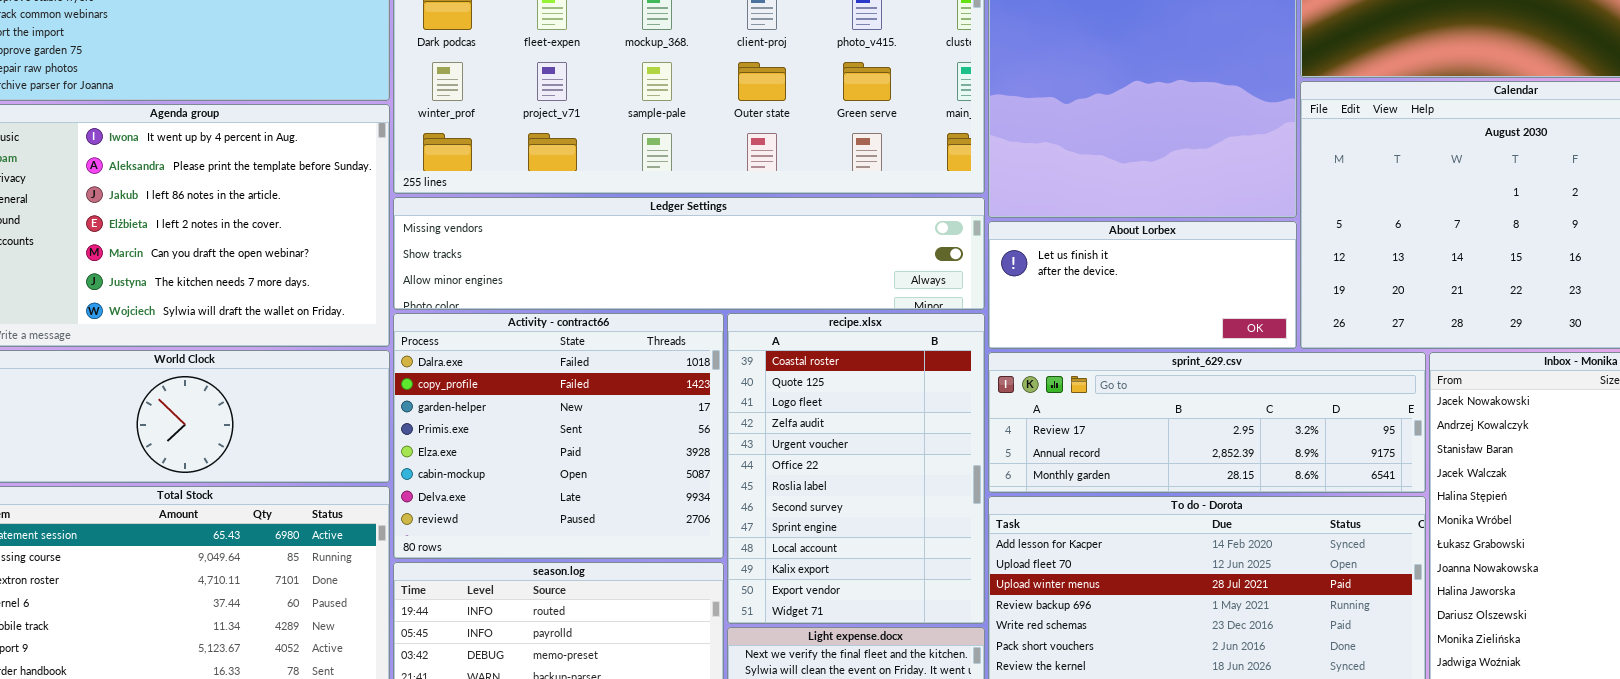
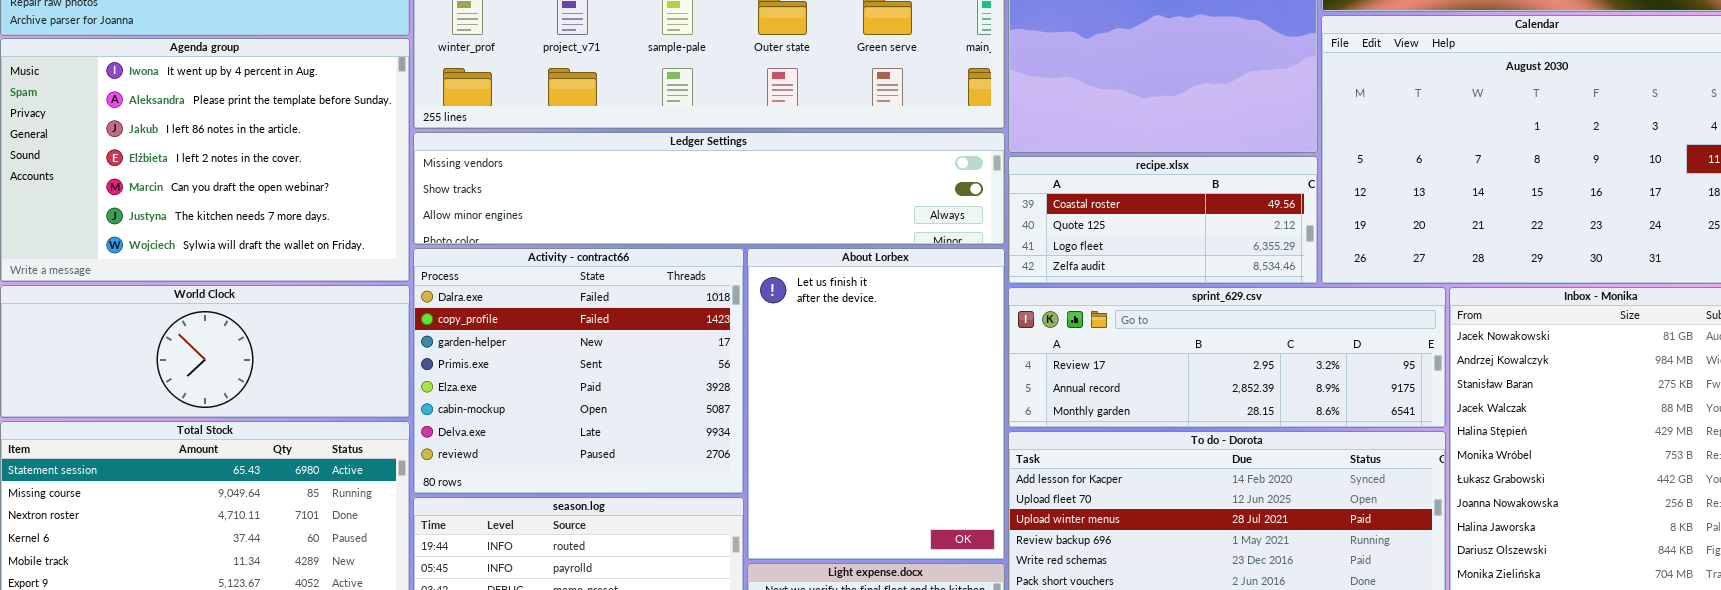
About Lorbex: [988,221,1297,349] -> [747,248,1005,560], moved, resized
recipe.xlsx: [727,313,985,624] -> [1008,156,1318,284], moved, resized

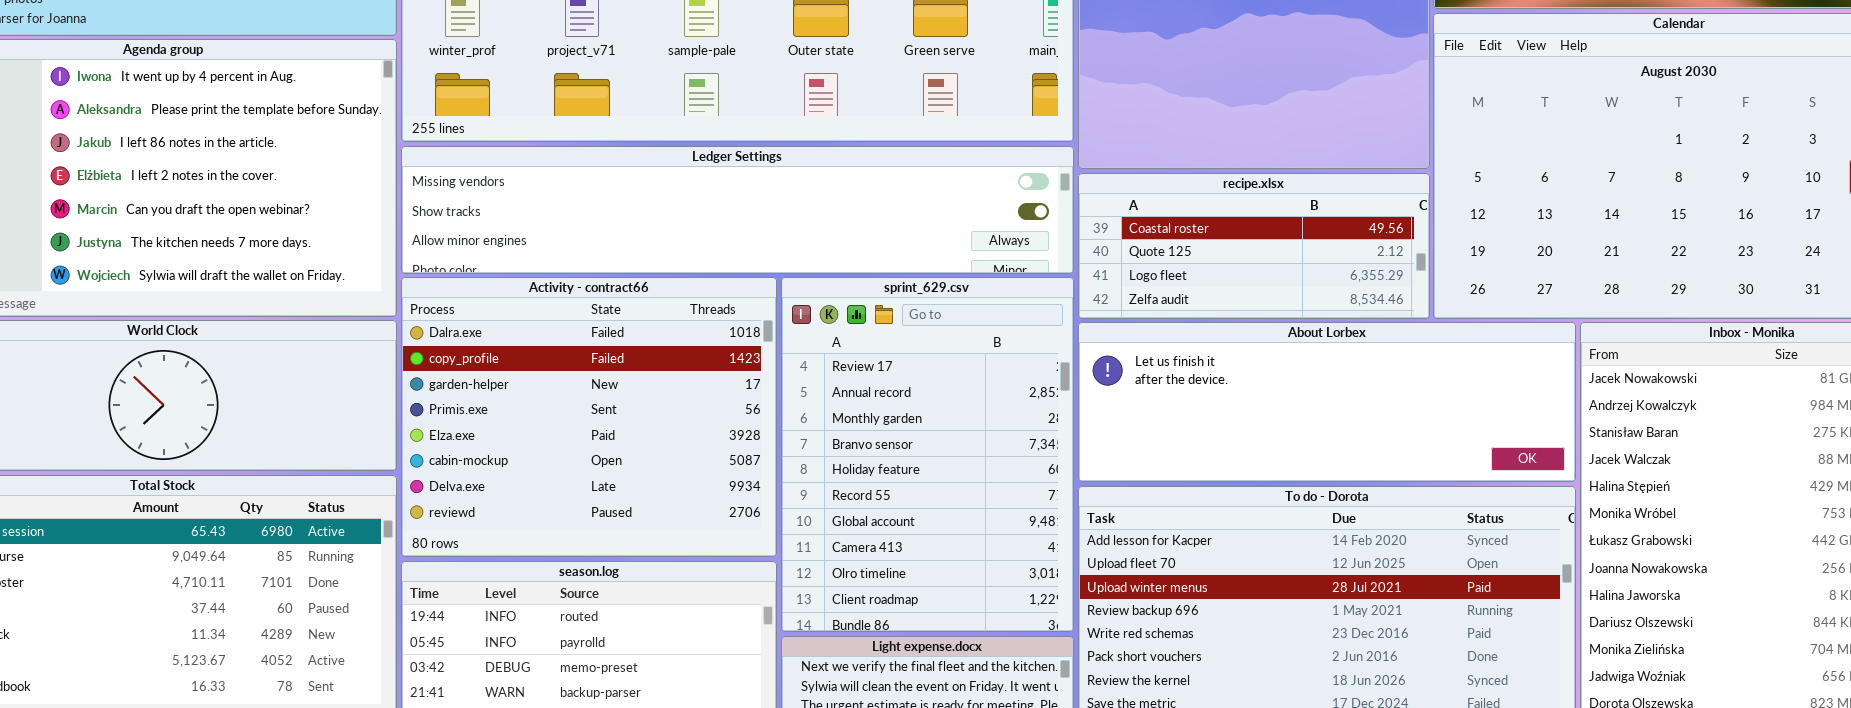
About Lorbex: [747,248,1005,560] -> [1078,322,1576,482], moved, resized
sprint_629.csv: [1008,287,1446,428] -> [781,277,1074,632], moved, resized

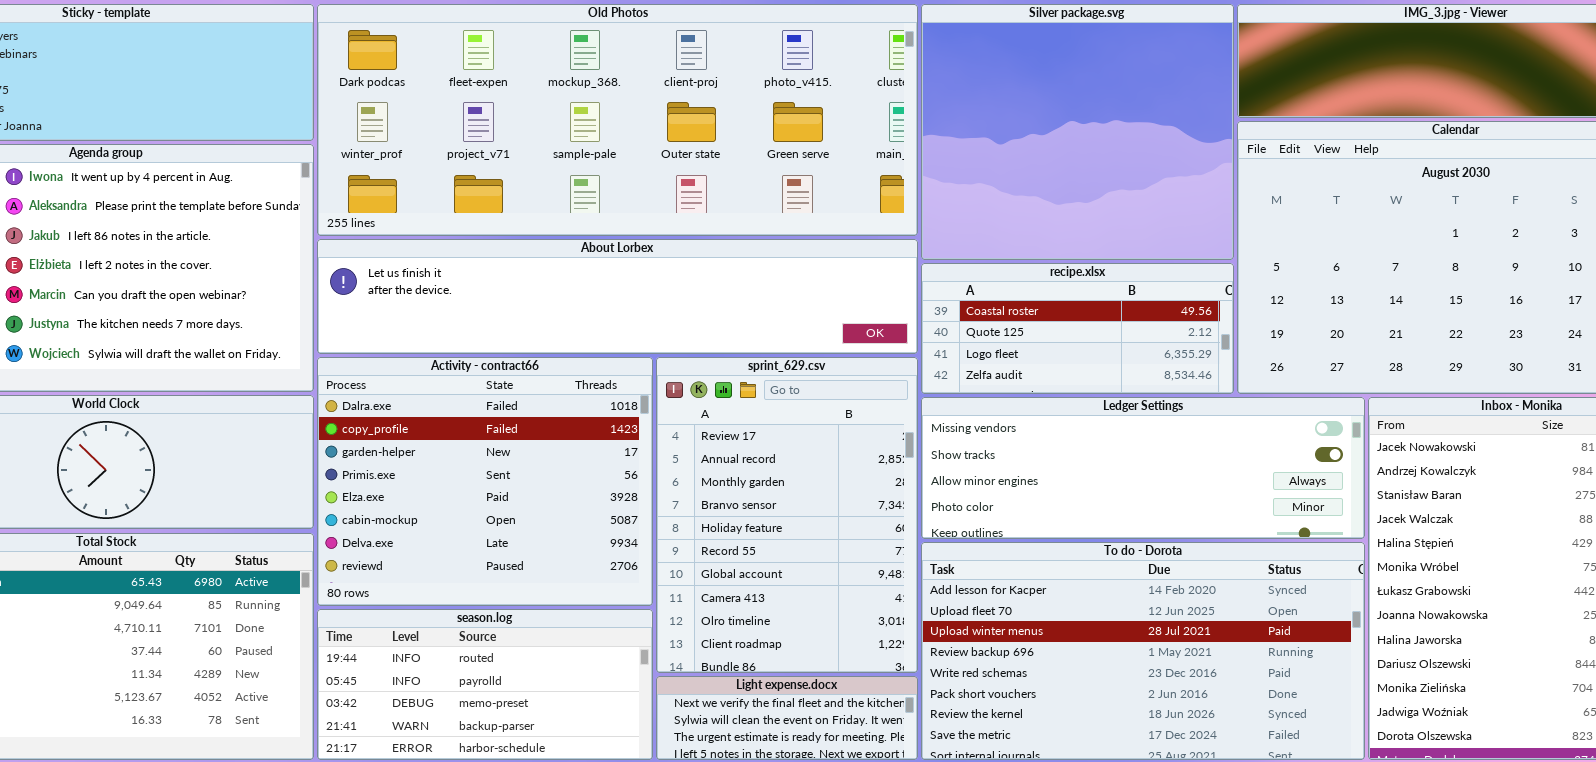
Ledger Settings: [401,146,1074,274] -> [921,397,1365,539], moved, resized
About Lorbex: [1078,322,1576,482] -> [317,239,918,354], moved, resized

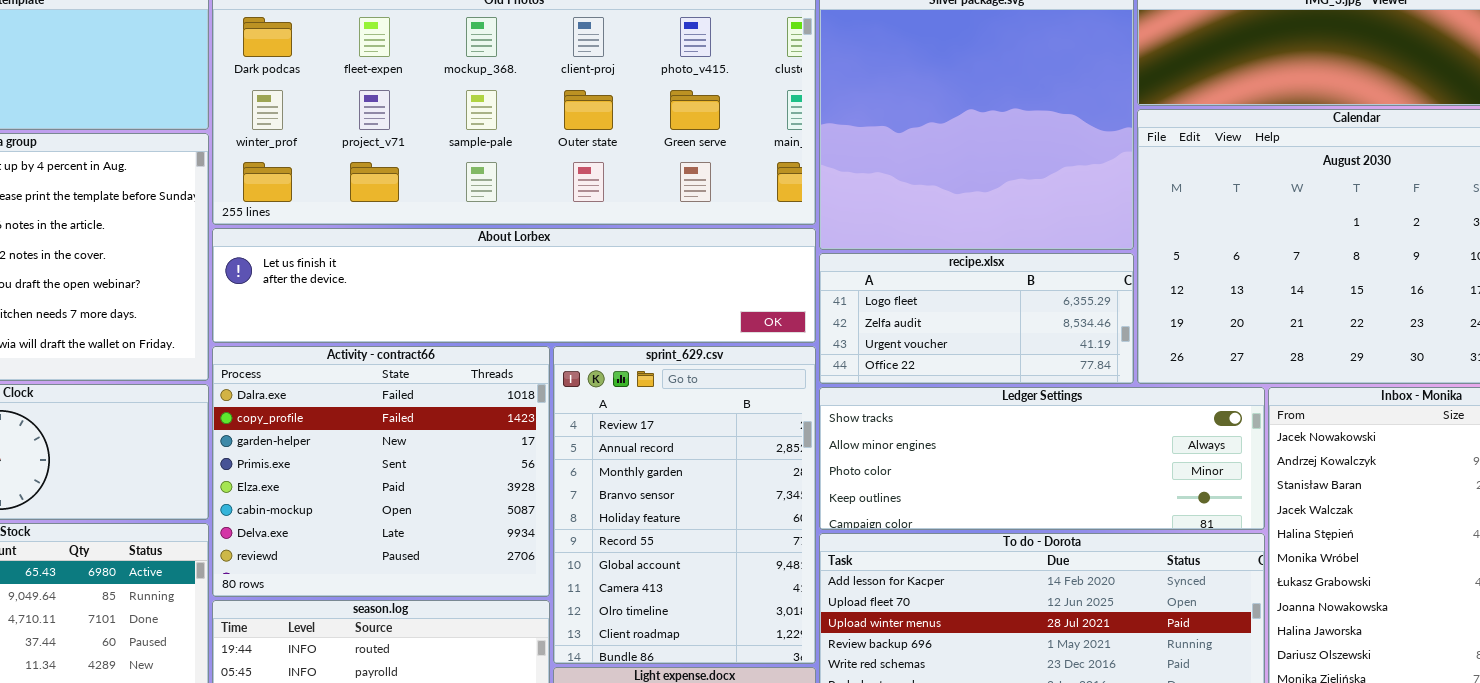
recipe.xlsx: [921,263,1234,394] -> [819,253,1134,384], scrolled down 2 rows
Ledger Settings: [921,397,1365,539] -> [819,387,1265,530], scrolled down 1 row

